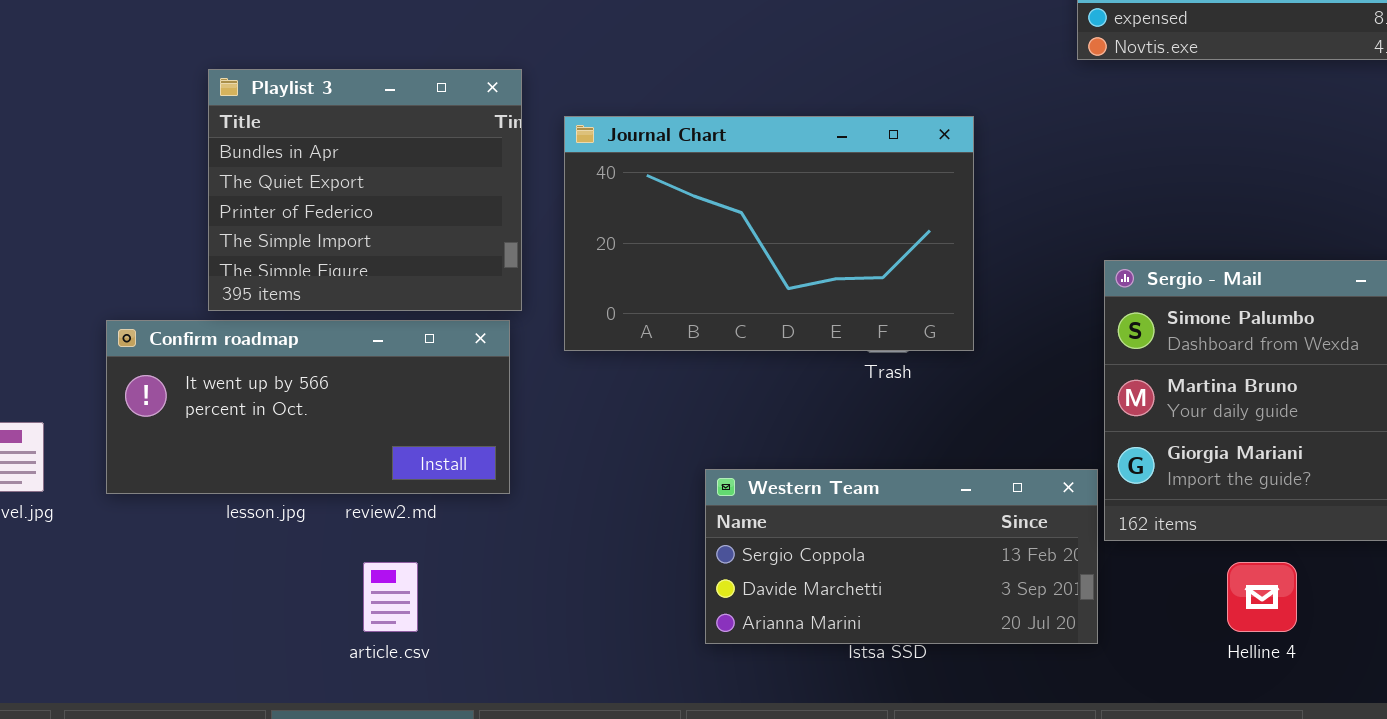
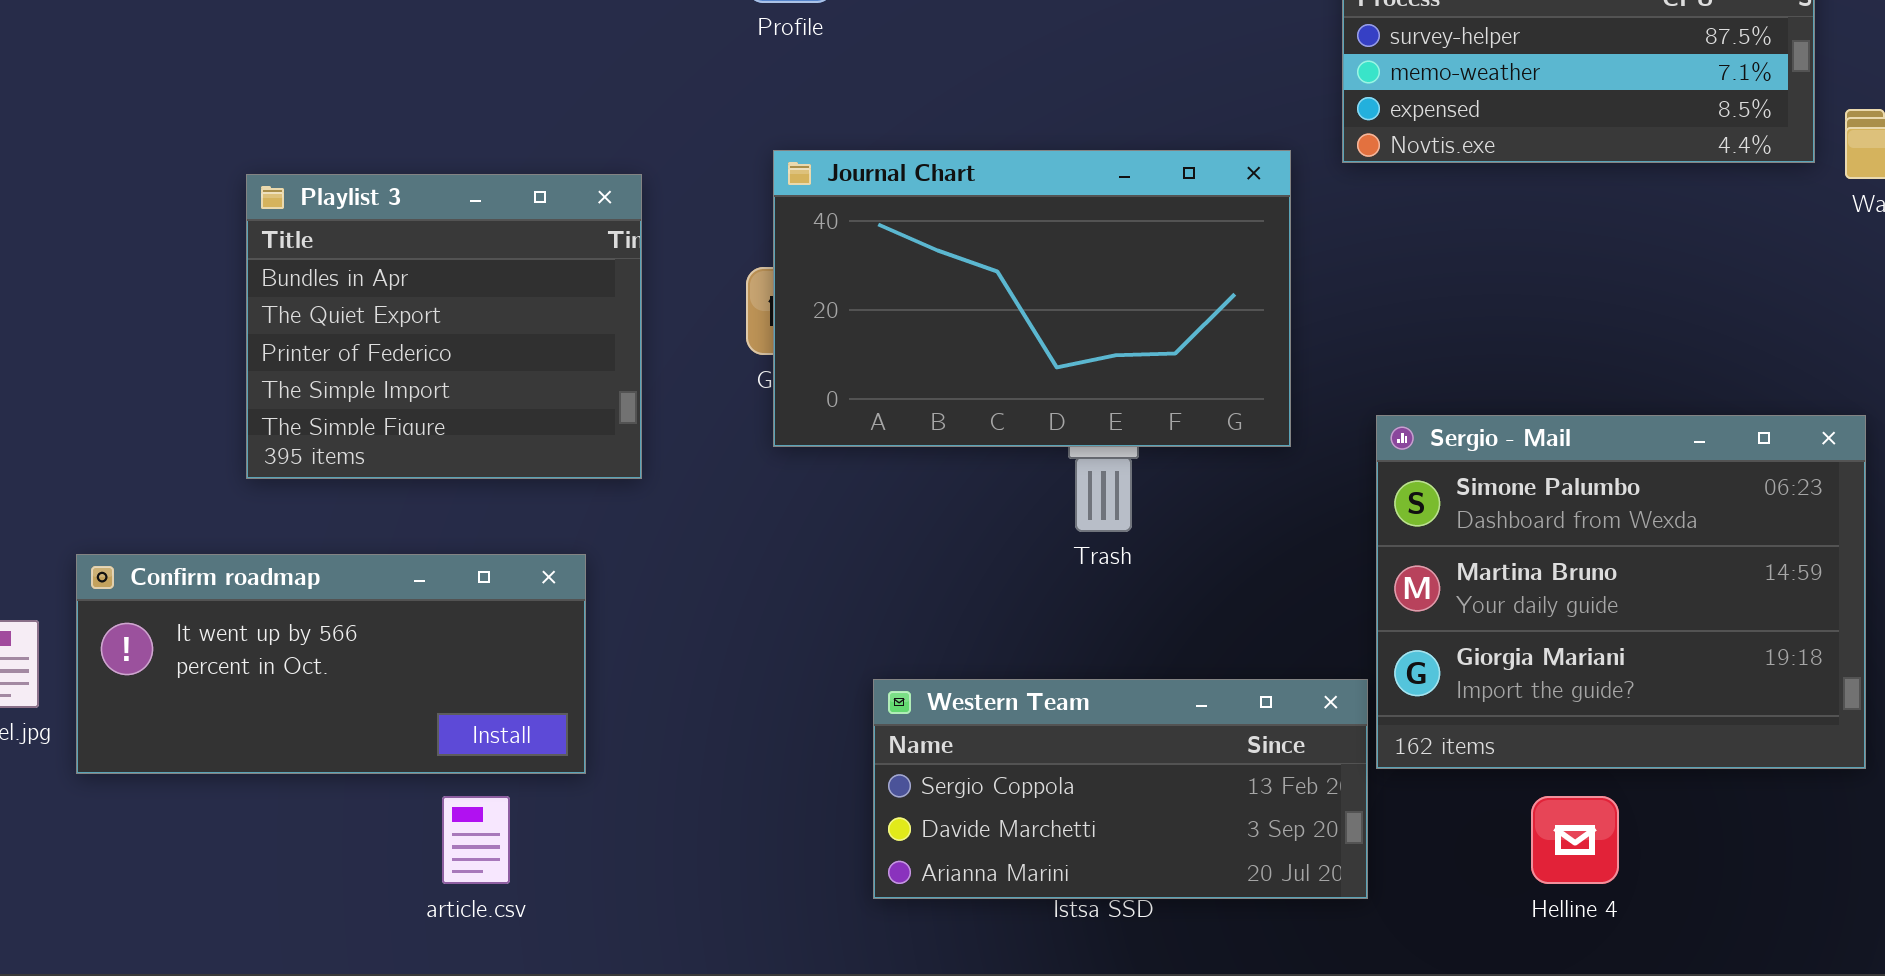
Journal Chart: [564,116,974,351] -> [773,150,1291,447], moved
Confirm roadmap: [106,320,510,494] -> [76,554,586,774], moved

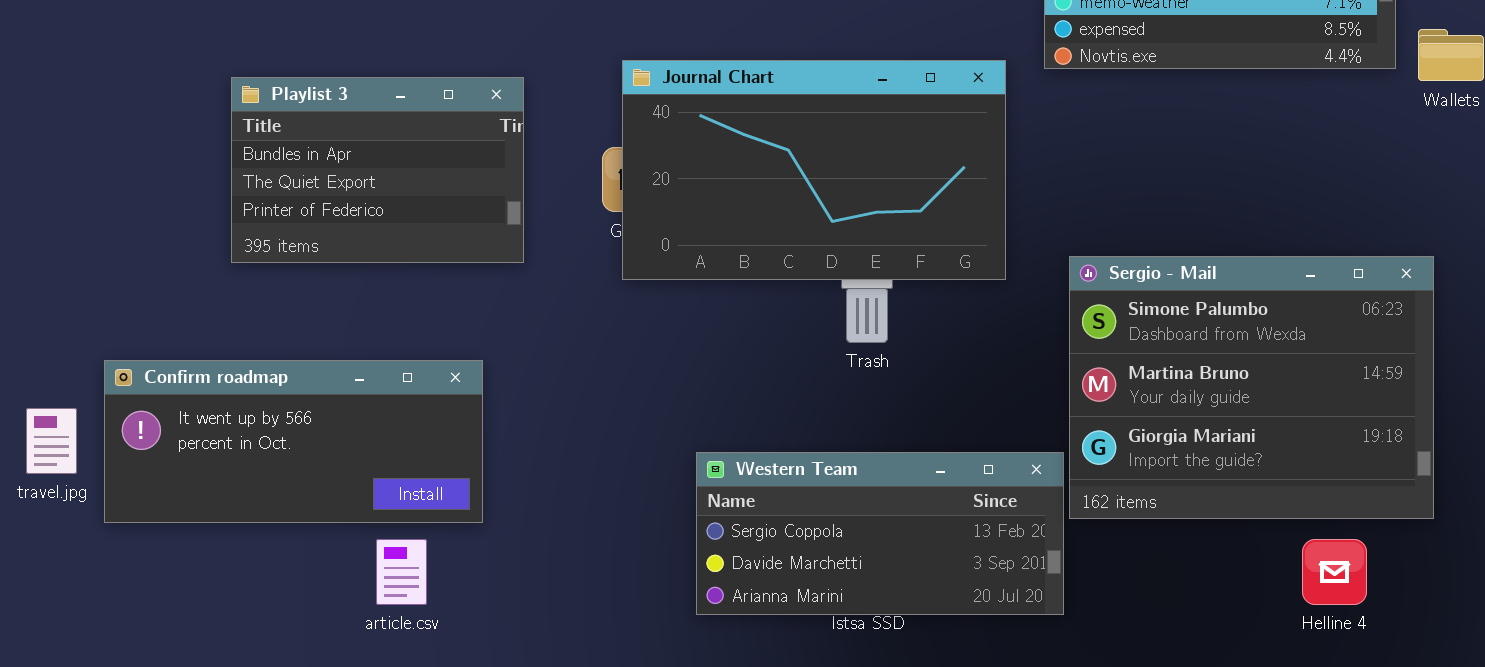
Playlist 3: [246,174,642,479] -> [231,77,524,263], resized
Helline 4: [1531,796,1619,884] -> [1302,539,1367,605], moved

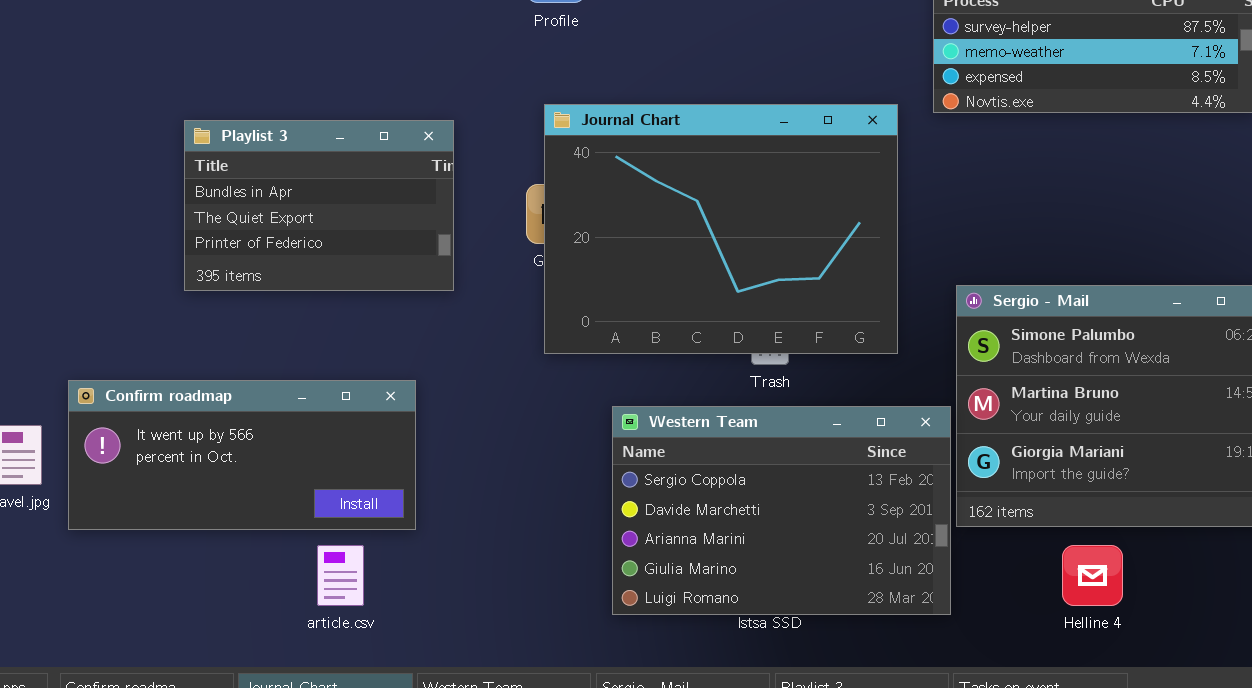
Journal Chart: [622,60,1006,280] -> [544,104,898,354], resized
Western Team: [696,452,1064,615] -> [612,406,951,615], resized
Helline 4: [1302,539,1367,605] -> [1062,545,1123,606], moved

